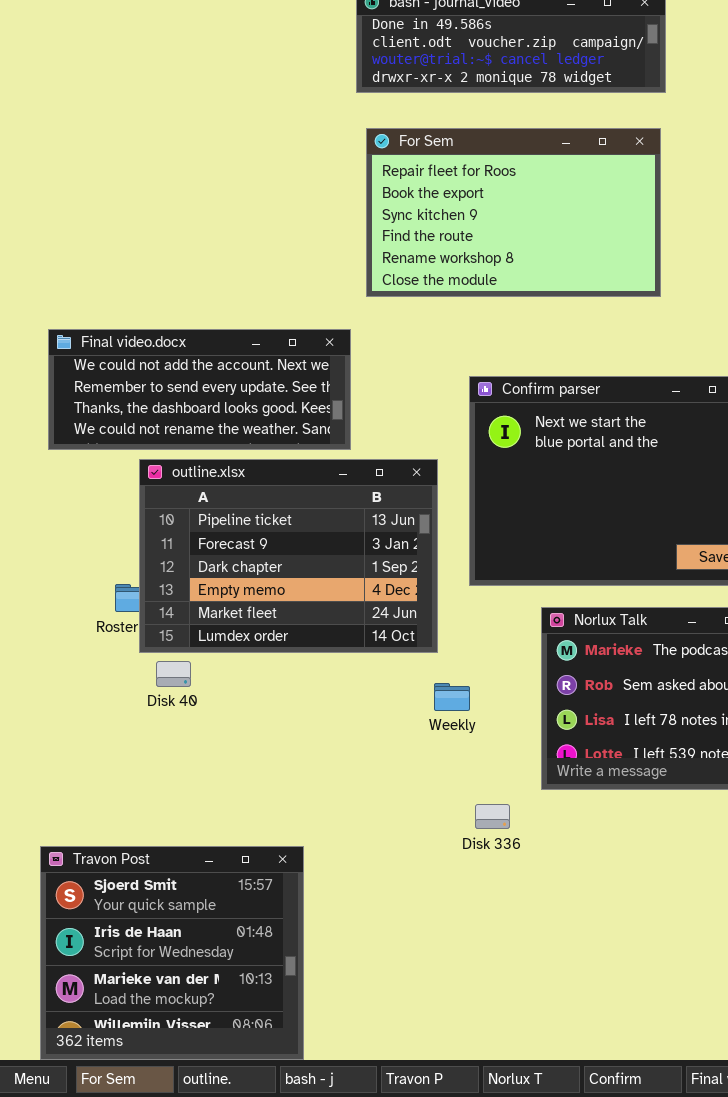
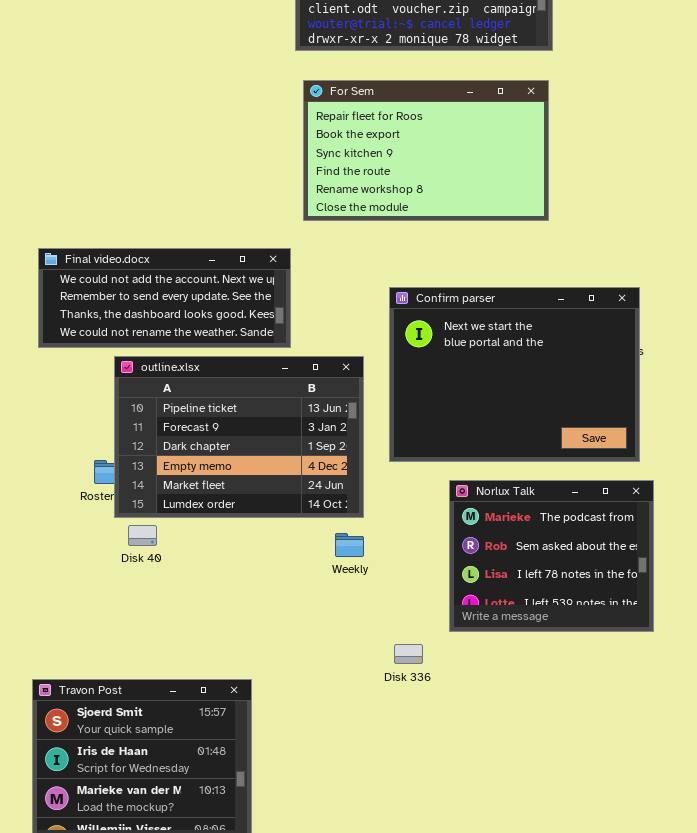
Weekly: [434,683,470,711] -> [335,533,364,557], moved

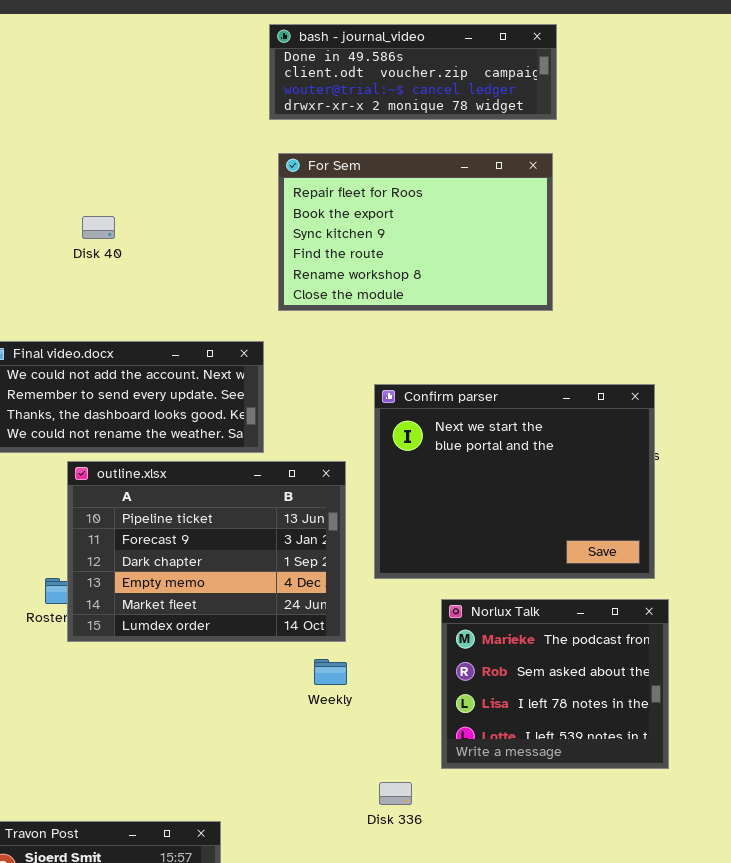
Disk 40: [128,525,157,546] -> [82,216,115,239], moved

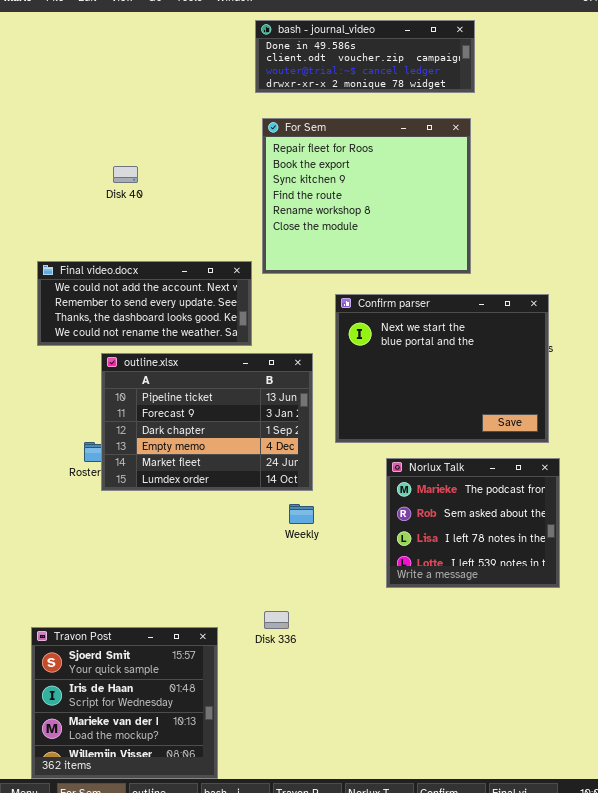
For Sem: [278,153,553,311] -> [262,118,471,274], resized
Disk 336: [379,782,412,805] -> [264,611,289,629], moved

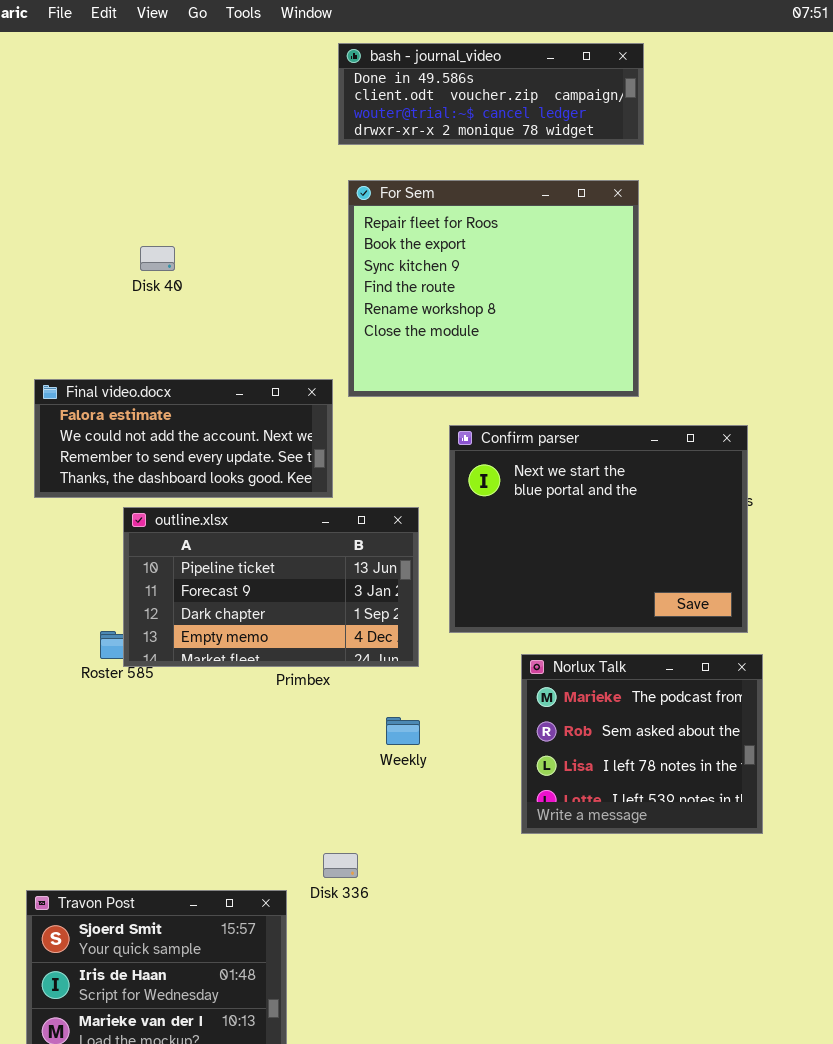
Final video.docx: [37,261,252,346] -> [34,379,333,498], scrolled up 1 row
outline.xlsx: [101,353,313,491] -> [123,507,419,667], resized
Disk 336: [264,611,289,629] -> [323,853,358,878], moved

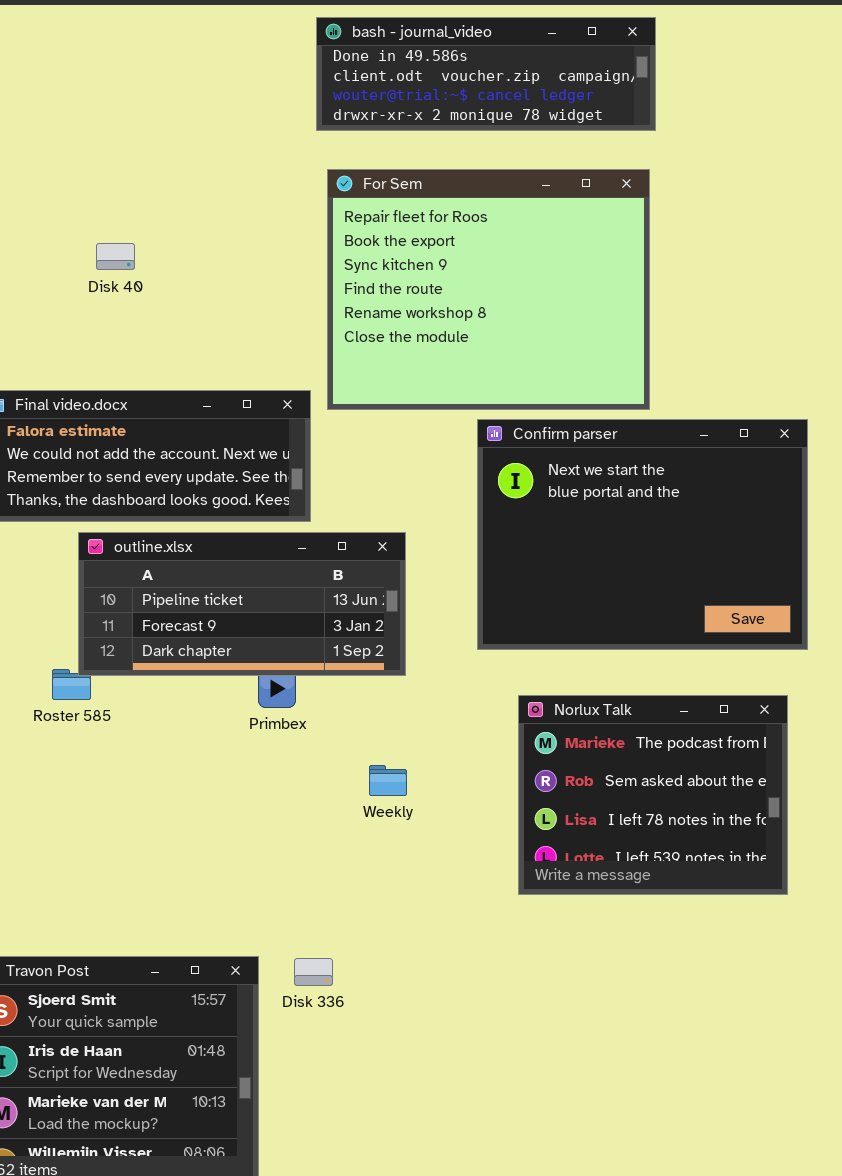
Confirm parser: [449,425,748,633] -> [477,419,808,650], moved
outline.xlsx: [123,507,419,667] -> [78,532,406,676], resized
Disk 336: [323,853,358,878] -> [294,958,333,986], moved

